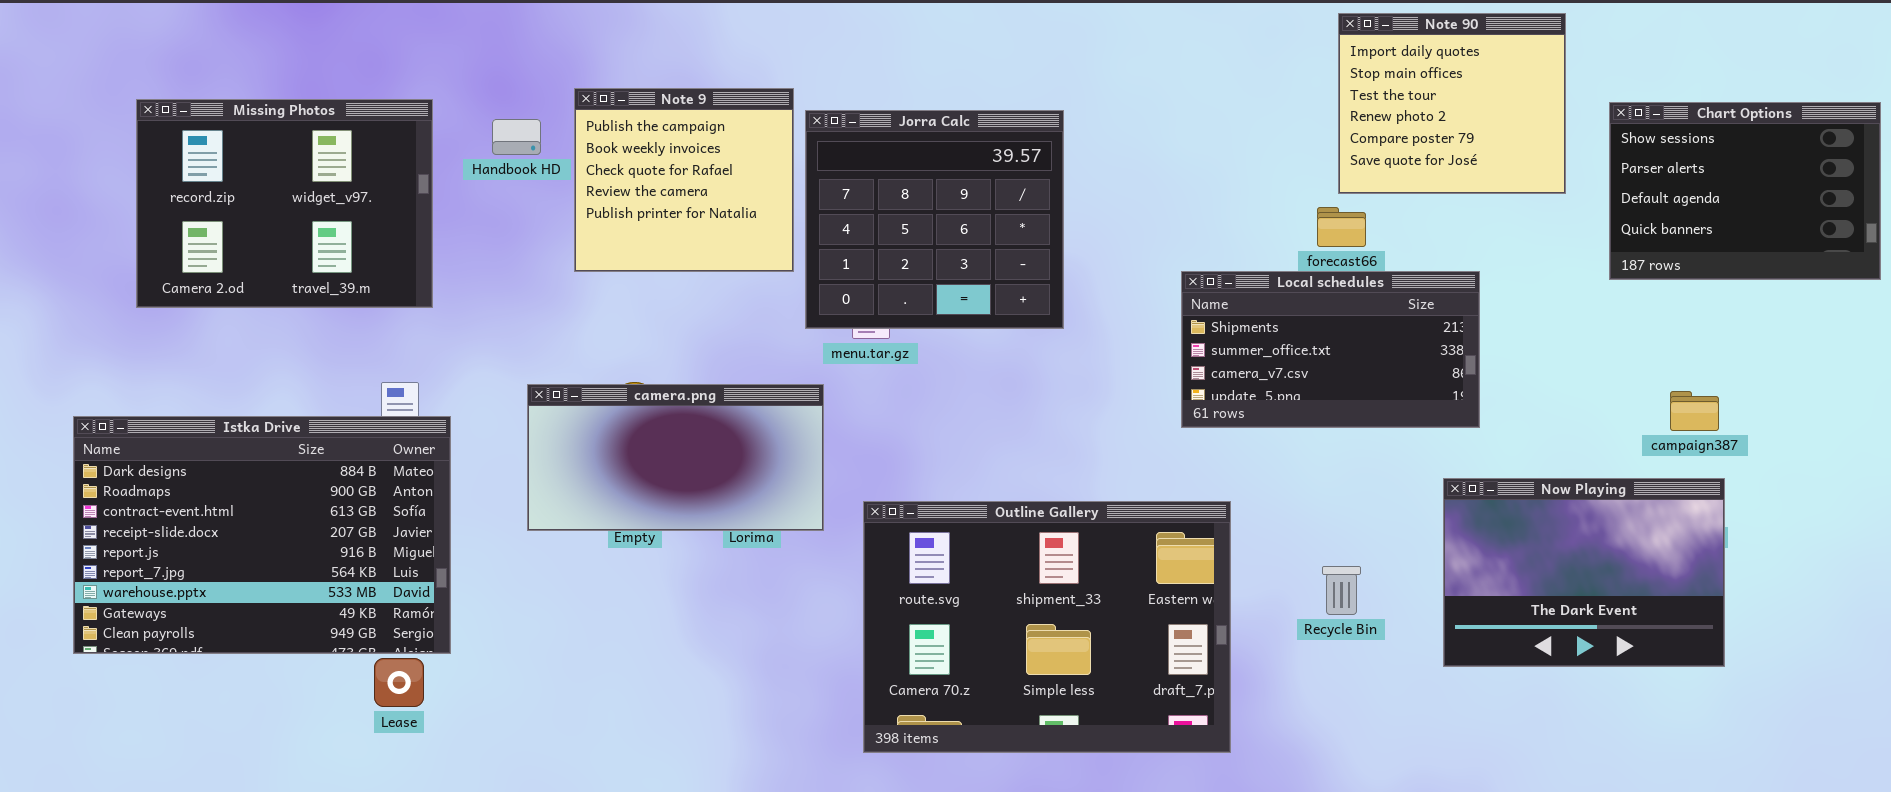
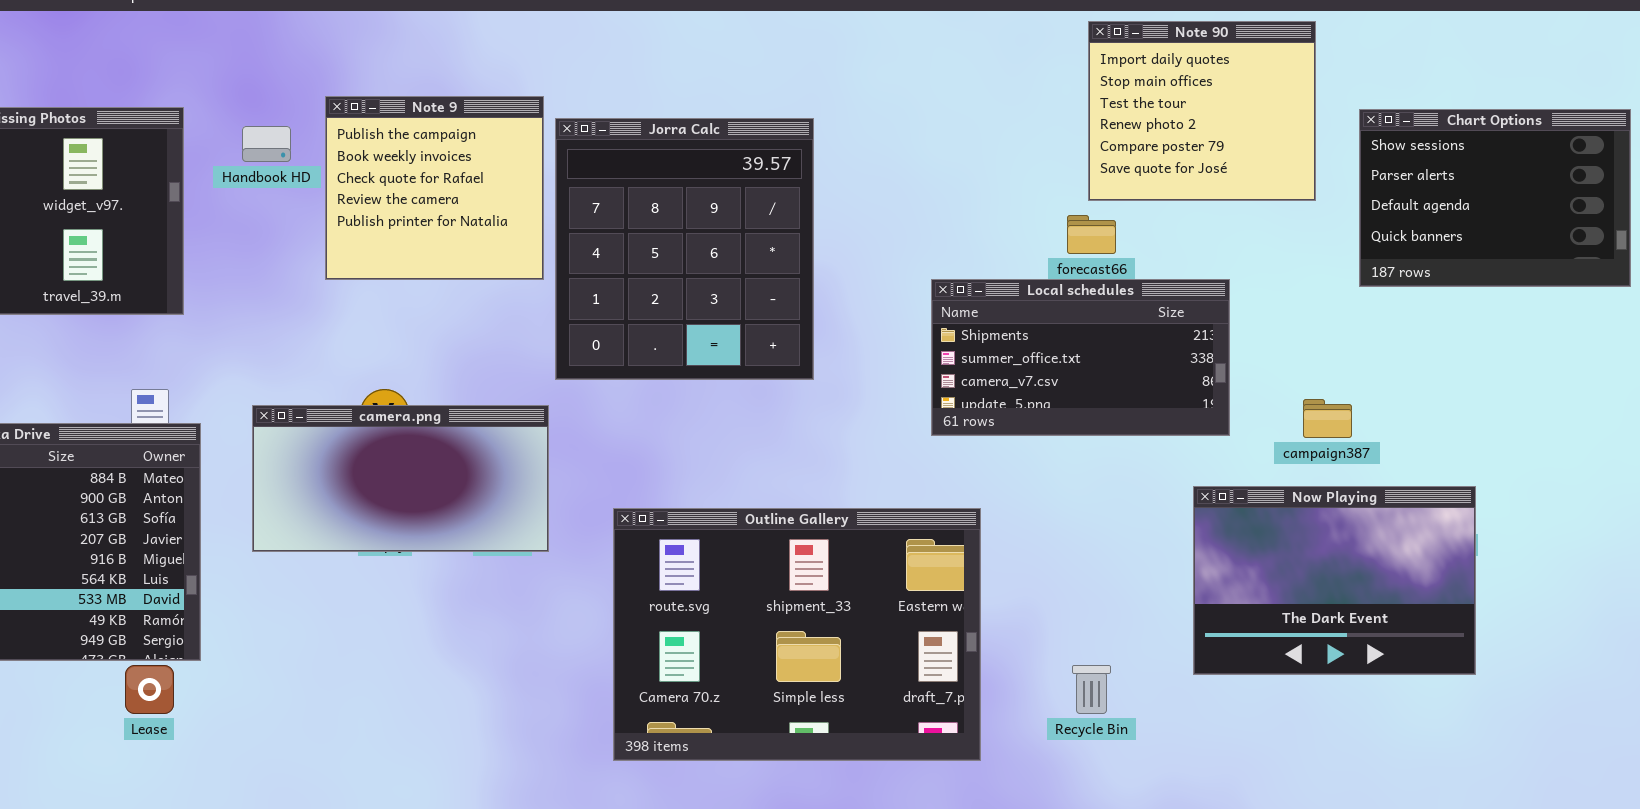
Jorra Calc: [805,110,1064,329] -> [555,118,814,380], resized
camera.png: [527,384,824,531] -> [252,405,549,552], moved
campaign387: [1670,391,1719,431] -> [1303,399,1352,438], moved
Recycle Bin: [1322,566,1361,615] -> [1072,665,1111,714], moved

